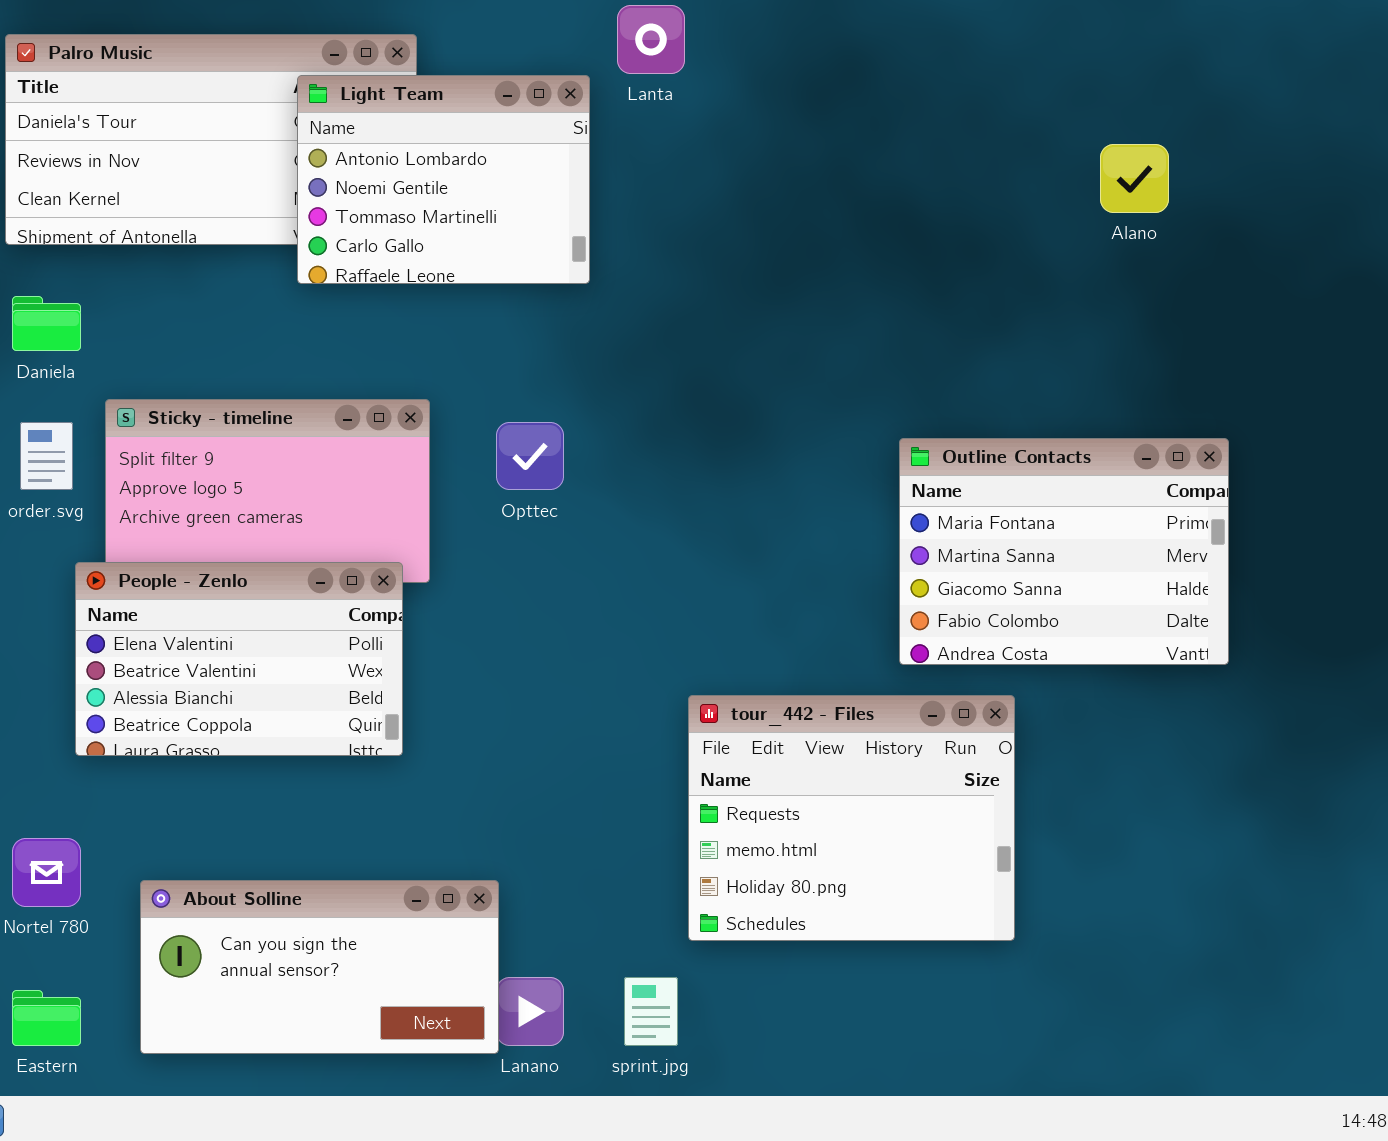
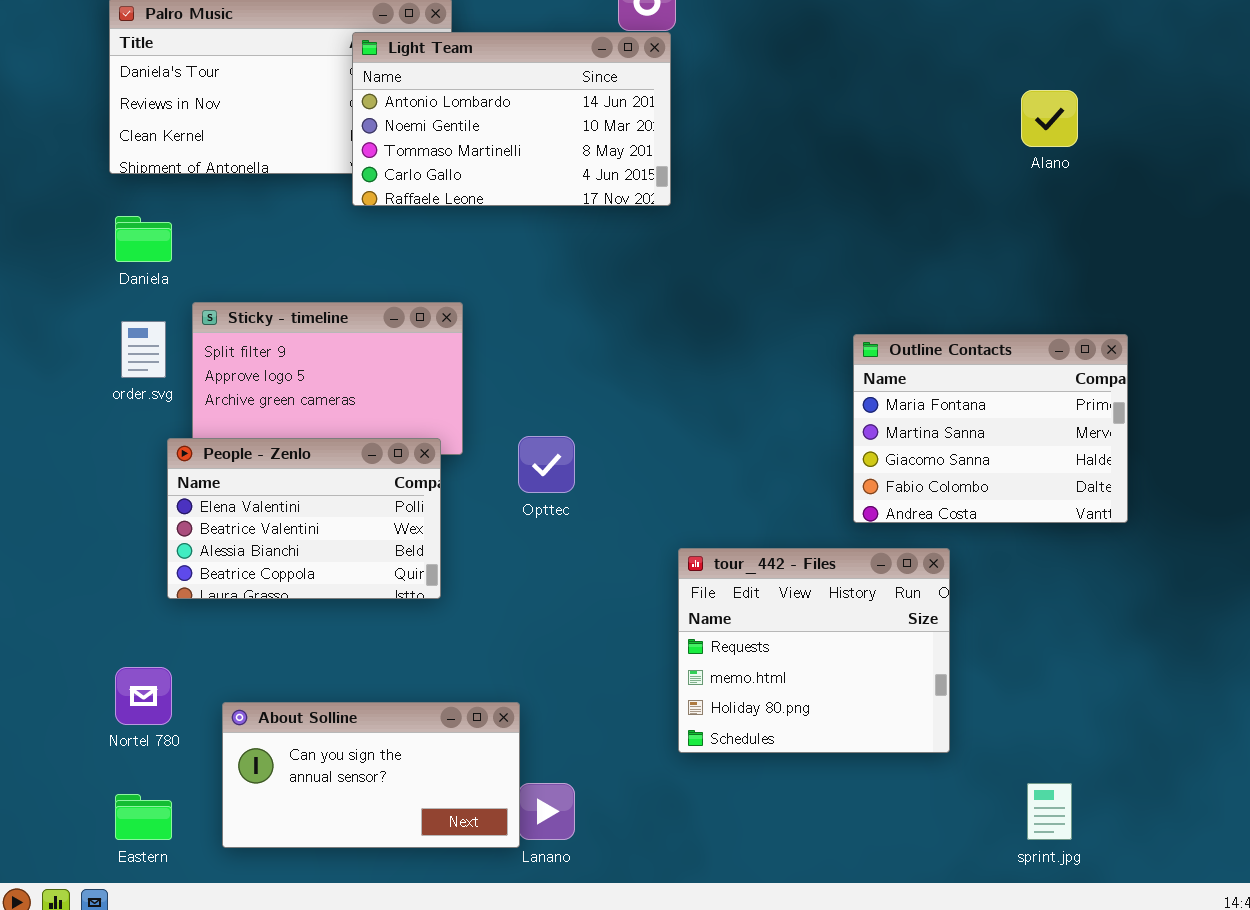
Light Team: [297,75,590,284] -> [352,32,671,206], resized
Opttec: [496,422,564,490] -> [518,436,575,493], moved
sprint.jpg: [624,977,678,1046] -> [1027,783,1072,840], moved

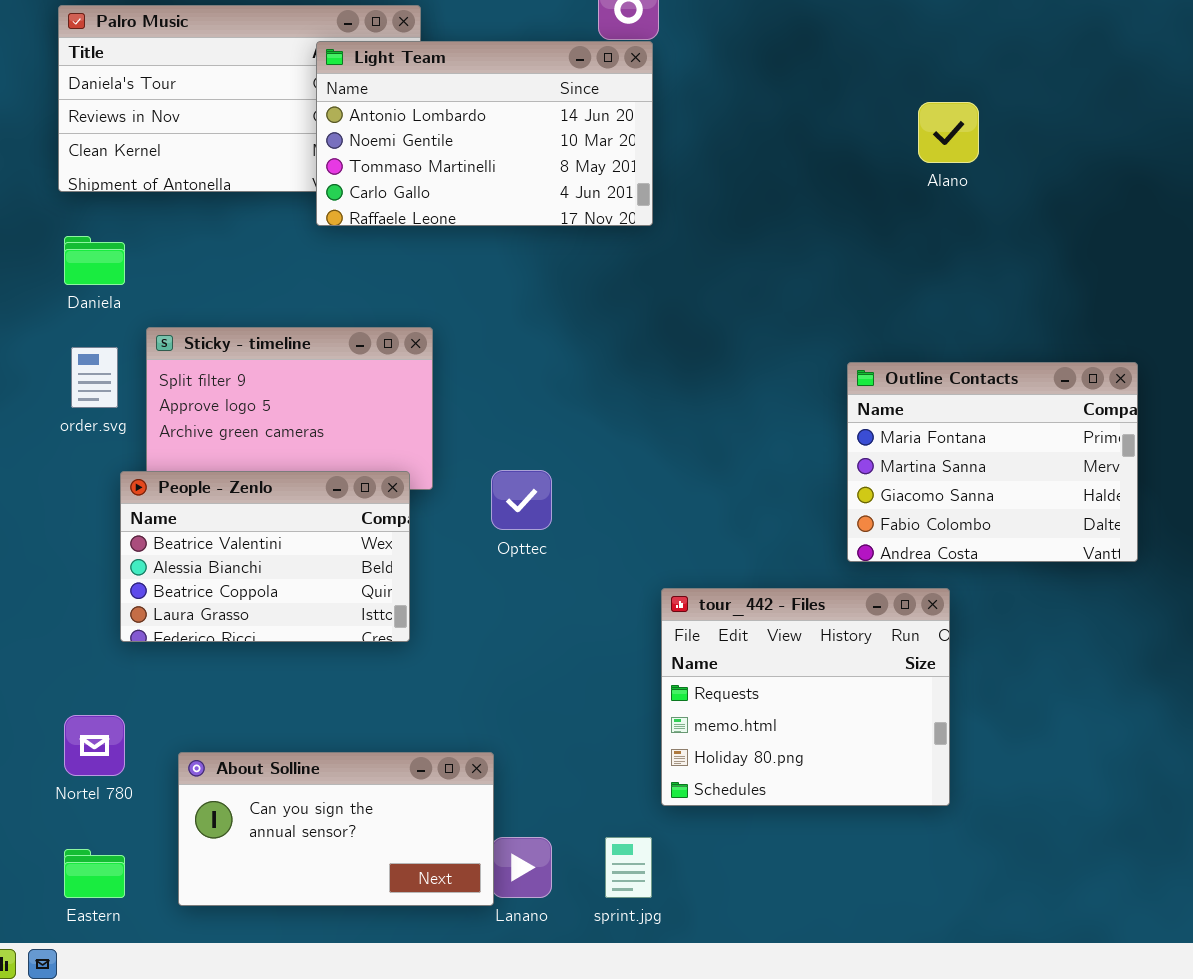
Alano: [1021,90,1078,147] -> [918,102,979,163], moved
People - Zenlo: [167,438,441,599] -> [120,471,410,642], scrolled down 1 row
sprint.jpg: [1027,783,1072,840] -> [605,837,652,898], moved

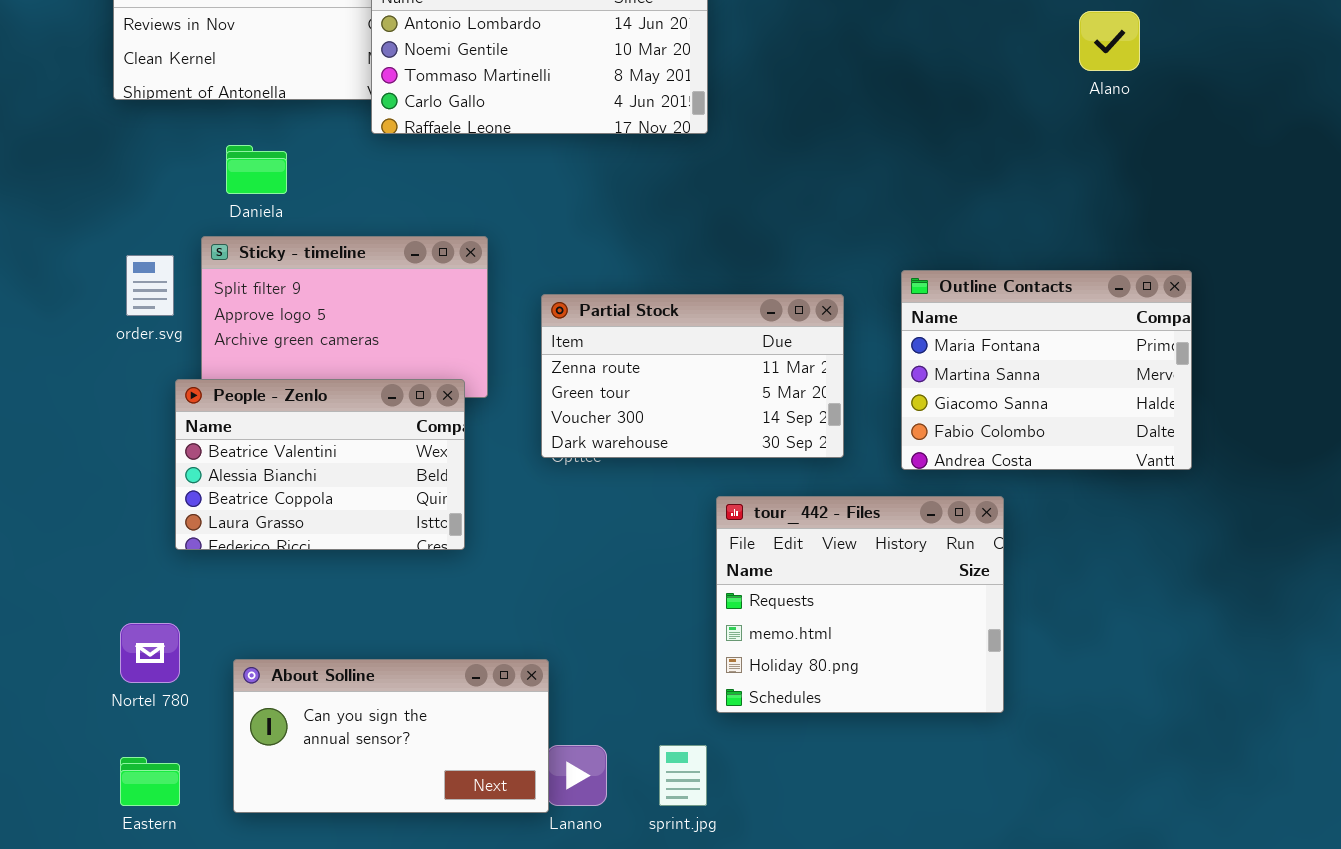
Alano: [918,102,979,163] -> [1079,11,1140,71], moved
Daniela: [64,236,125,285] -> [226,145,287,194], moved
Partial Stock: none -> [541,294,844,458], opened

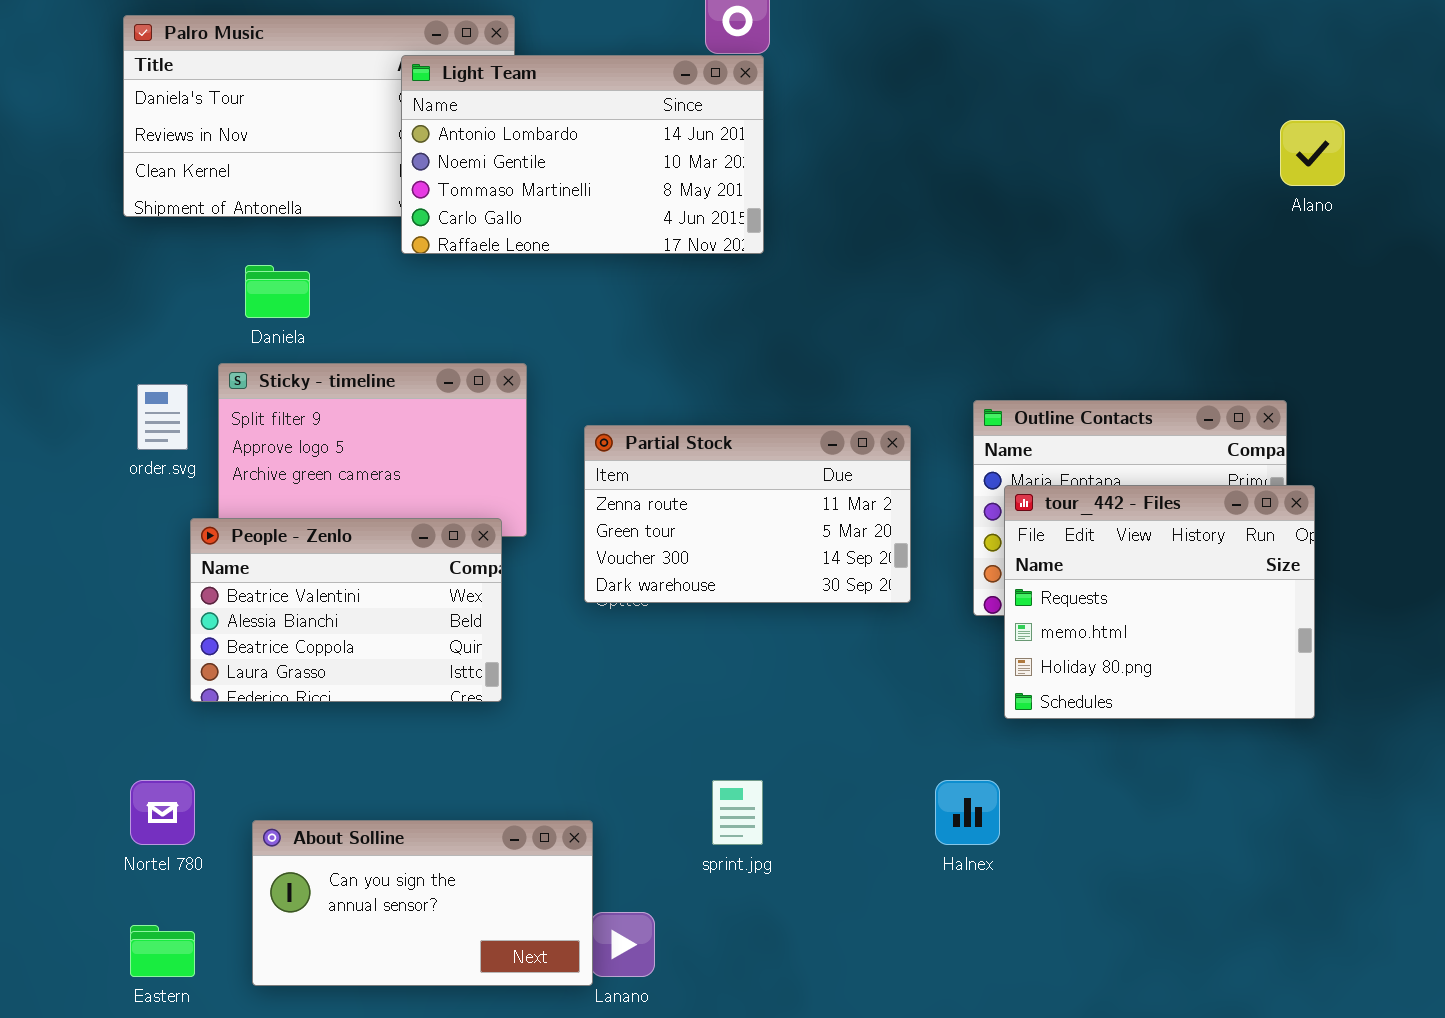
Alano: [1079,11,1140,71] -> [1280,120,1345,186], moved
tour_442 - Files: [716,496,1004,713] -> [1004,485,1315,719], moved
sprint.jpg: [659,745,707,806] -> [712,780,763,845], moved

